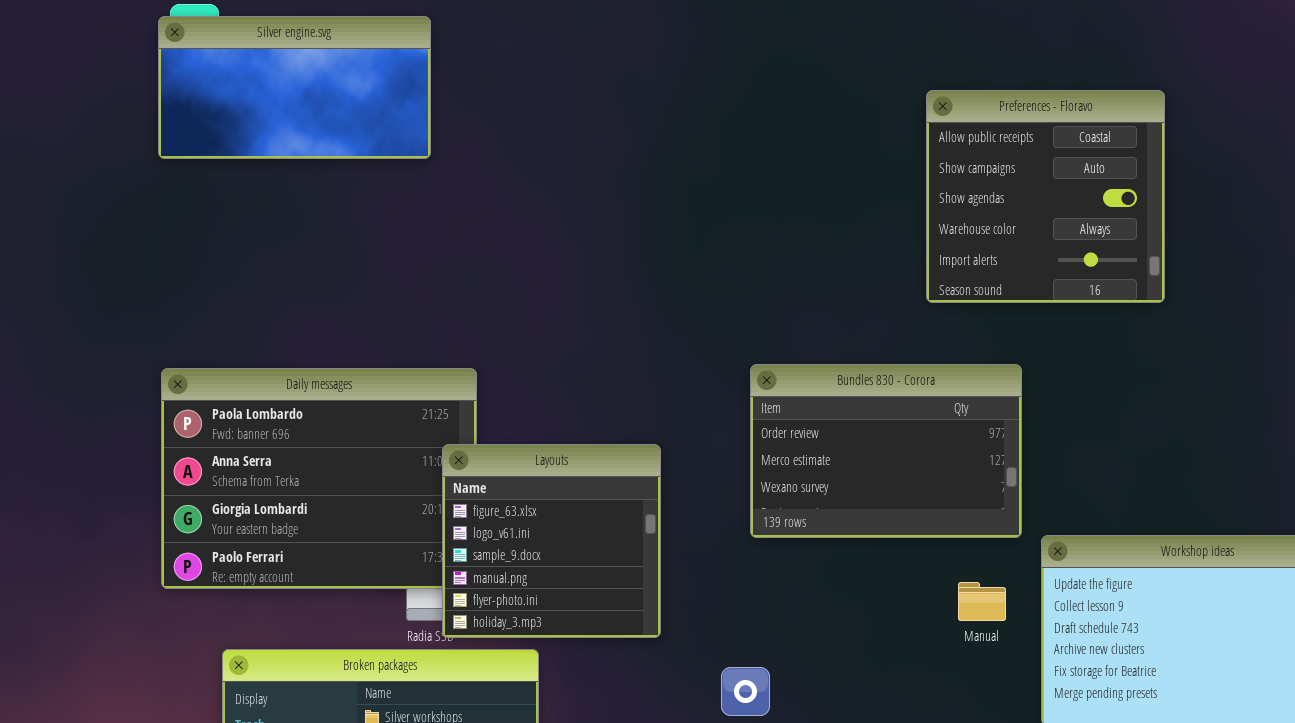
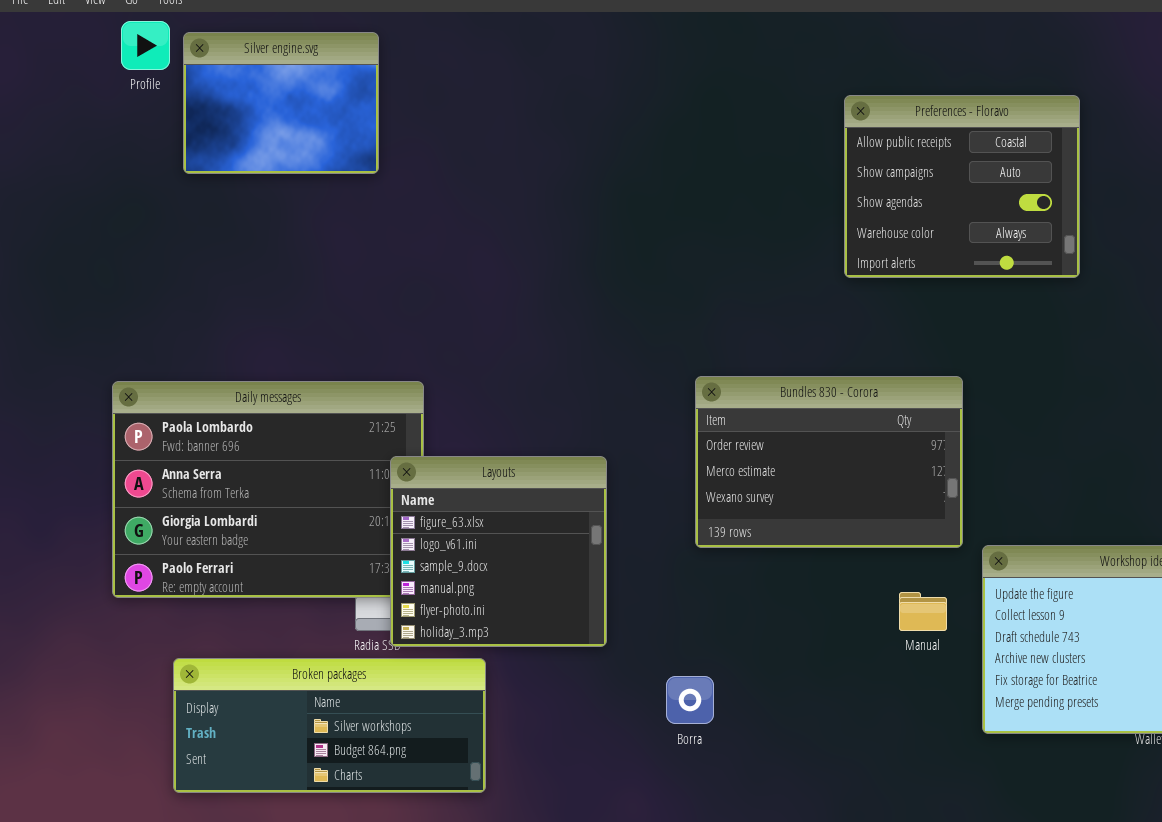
Silver engine.svg: [158,16,431,159] -> [183,32,379,174], resized
Preferences - Floravo: [926,90,1165,303] -> [844,95,1080,278], moved, resized

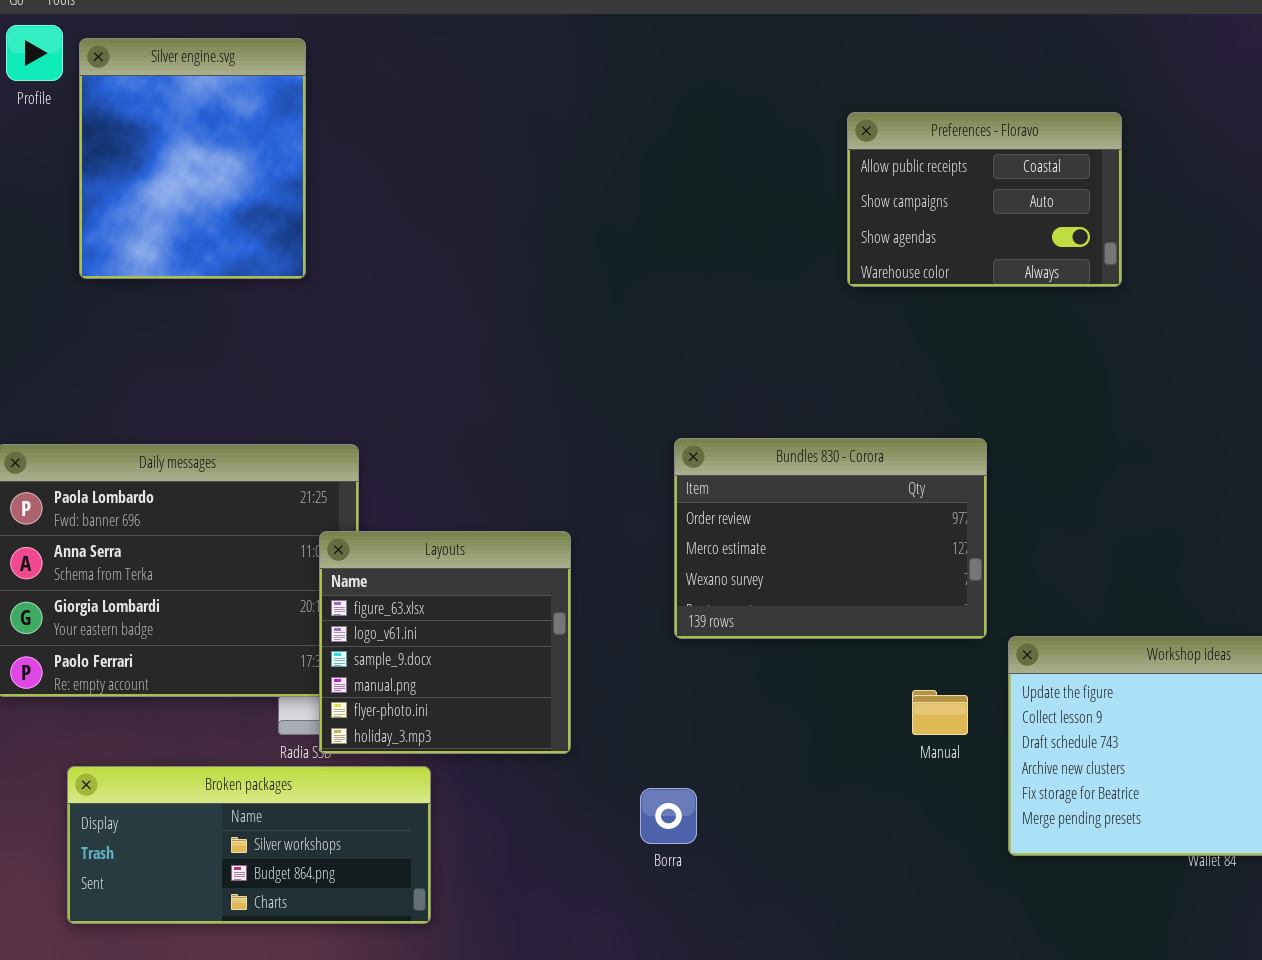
Silver engine.svg: [183,32,379,174] -> [79,38,306,279], resized
Preferences - Floravo: [844,95,1080,278] -> [847,112,1122,287], resized

